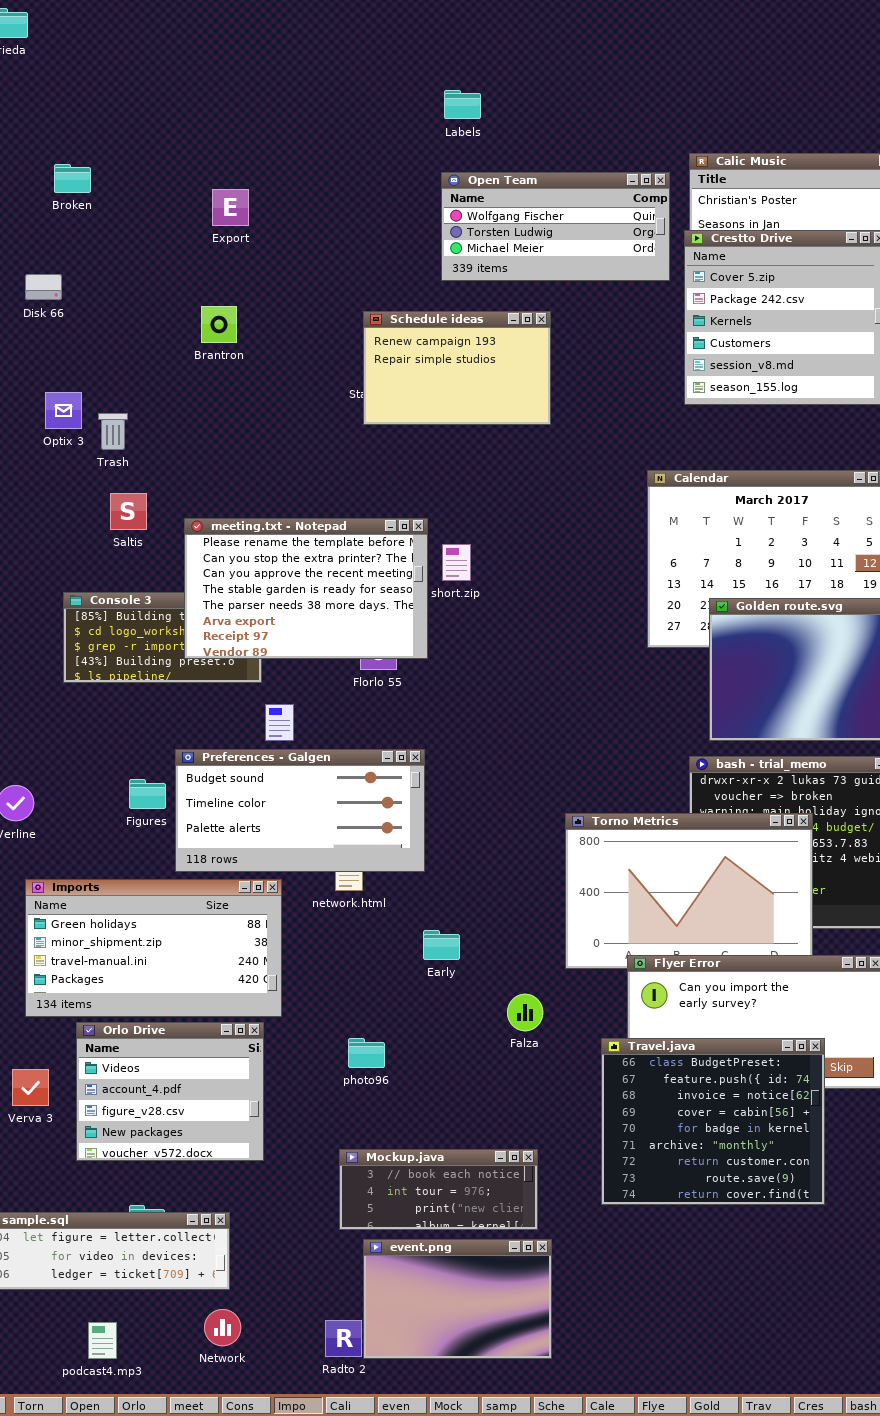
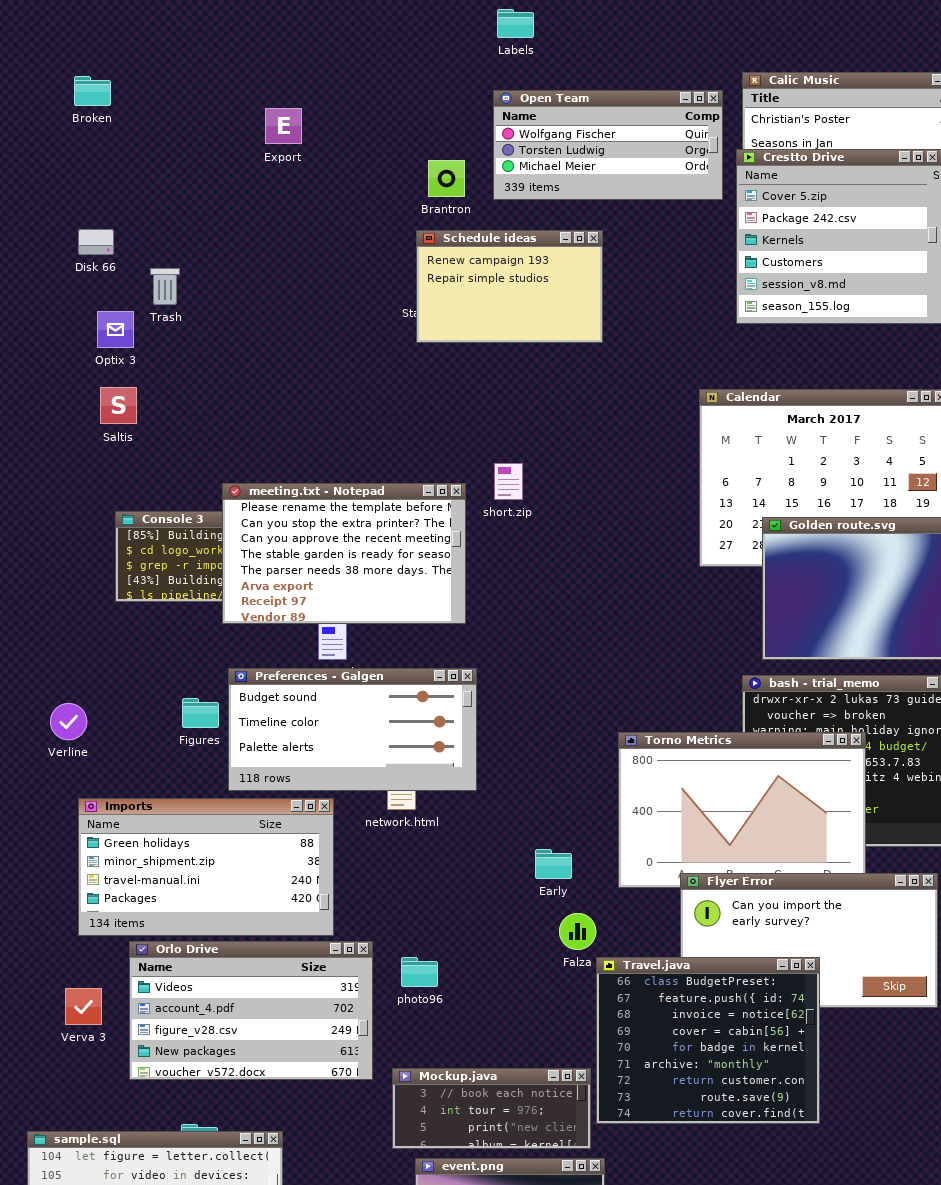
Broken: [54,164,91,193] -> [74,76,111,106], moved
Disk 66: [25,274,62,300] -> [78,229,114,255], moved
Brantron: [201,306,237,343] -> [428,160,465,197], moved
Trash: [98,413,128,450] -> [150,268,180,305], moved
Saltis: [110,493,147,530] -> [100,387,137,424], moved
meeting.txt - Notepad: [184,518,428,659] -> [222,483,466,624], moved
Early: [423,930,460,960] -> [535,849,572,879], moved
Orlo Drive: [76,1022,264,1161] -> [129,941,373,1080], resized
Travel.java: [601,1038,825,1205] -> [596,957,820,1124], moved

